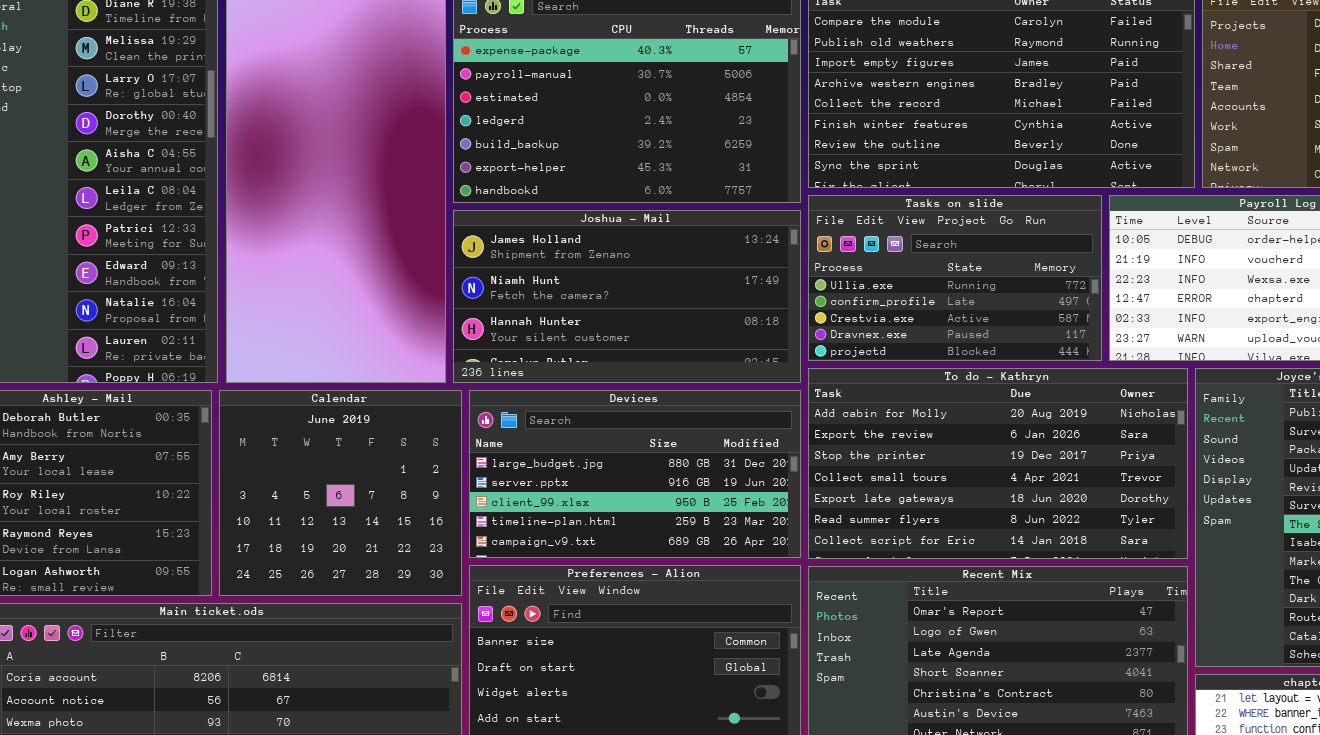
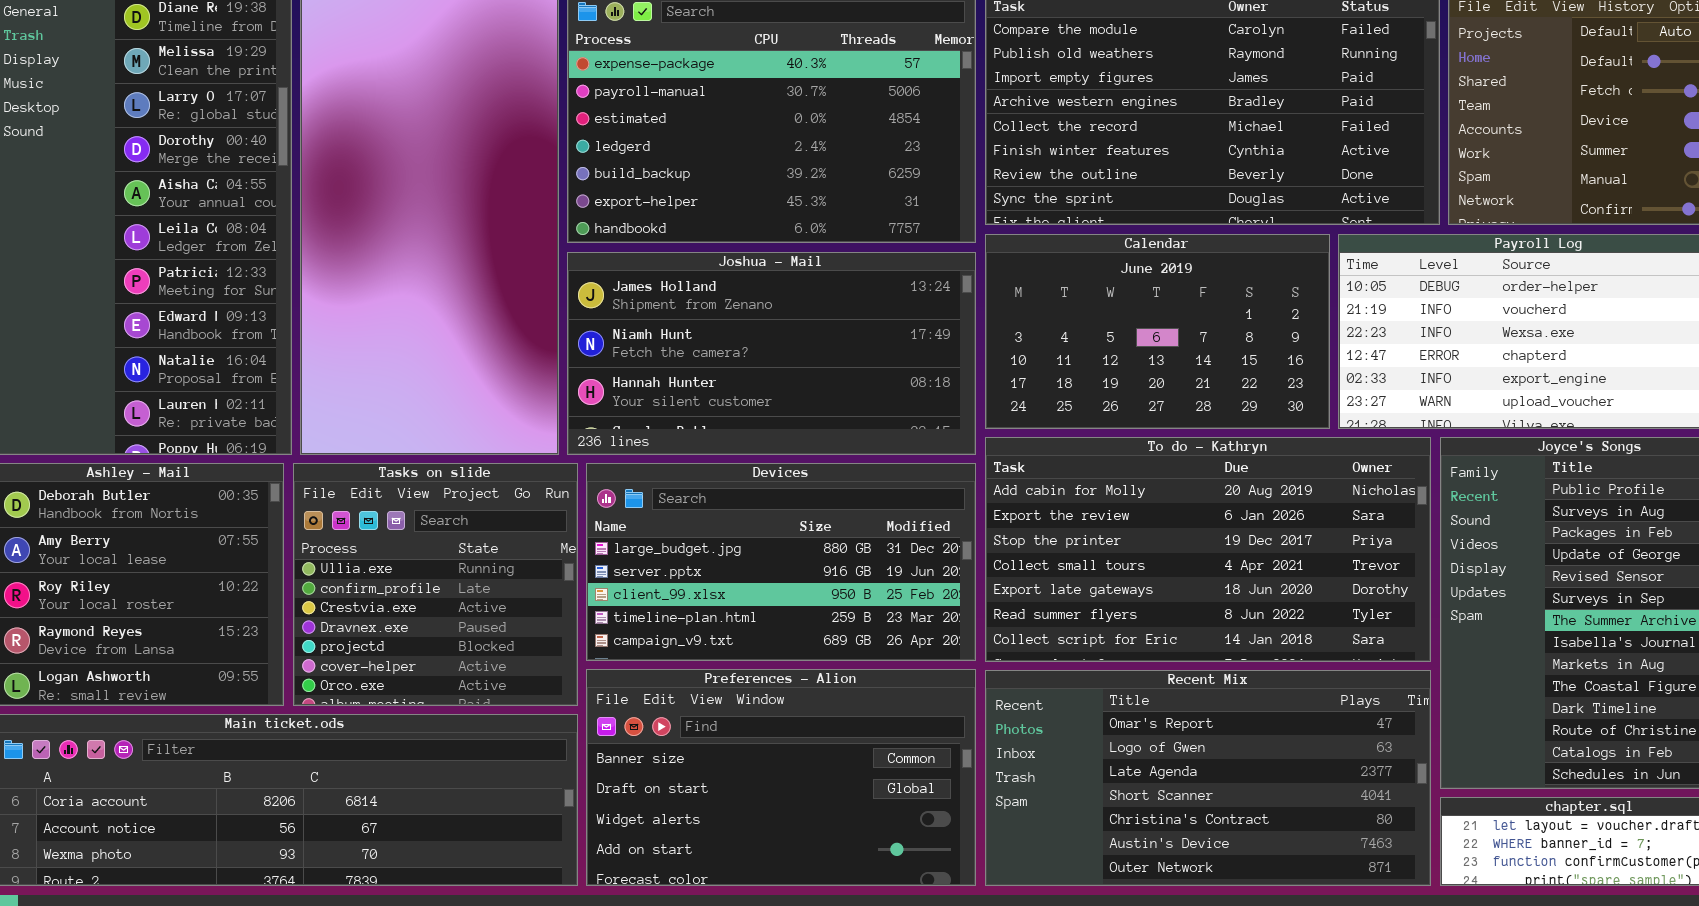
Tasks on slide: [808,195,1102,361] -> [293,463,578,706], moved, resized
Calendar: [219,390,462,596] -> [985,234,1330,429], moved, resized

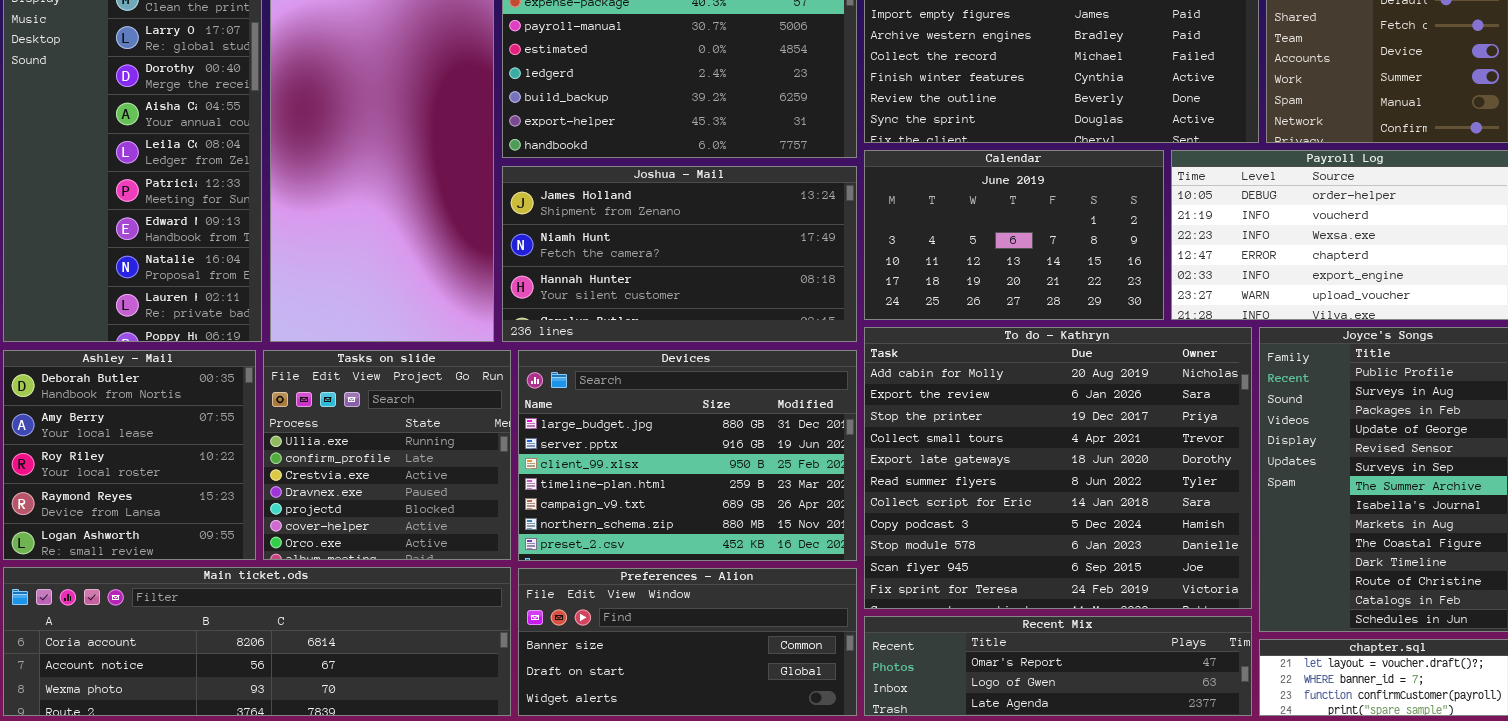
To do - Kathryn: [985,437,1431,662] -> [864,327,1252,609], resized
Devices: [586,463,976,661] -> [518,350,857,561], resized
Preferences - Alion: [586,669,976,886] -> [518,568,857,716], resized
Recent Mix: [985,670,1431,886] -> [864,616,1252,716], resized

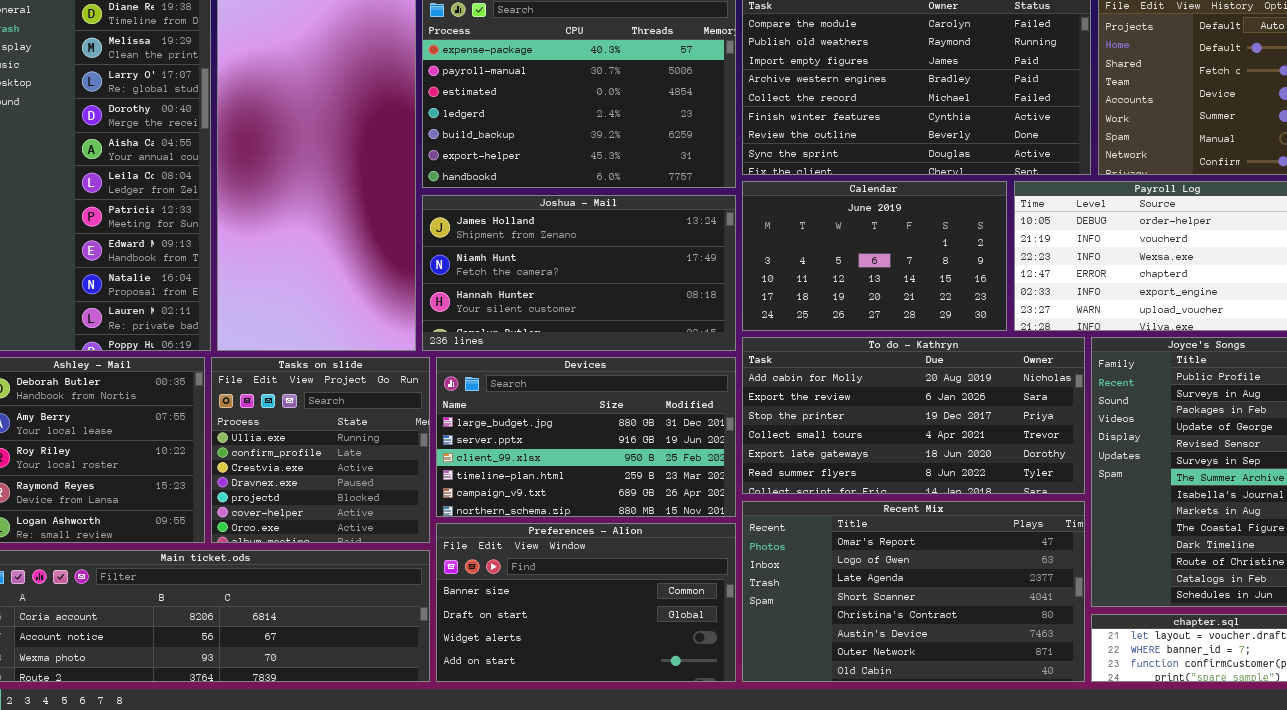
To do - Kathryn: [864,327,1252,609] -> [742,337,1085,494], resized
Devices: [518,350,857,561] -> [436,357,736,517], resized
Preferences - Alion: [518,568,857,716] -> [436,523,736,682], resized
Recent Mix: [864,616,1252,716] -> [742,501,1085,682], resized

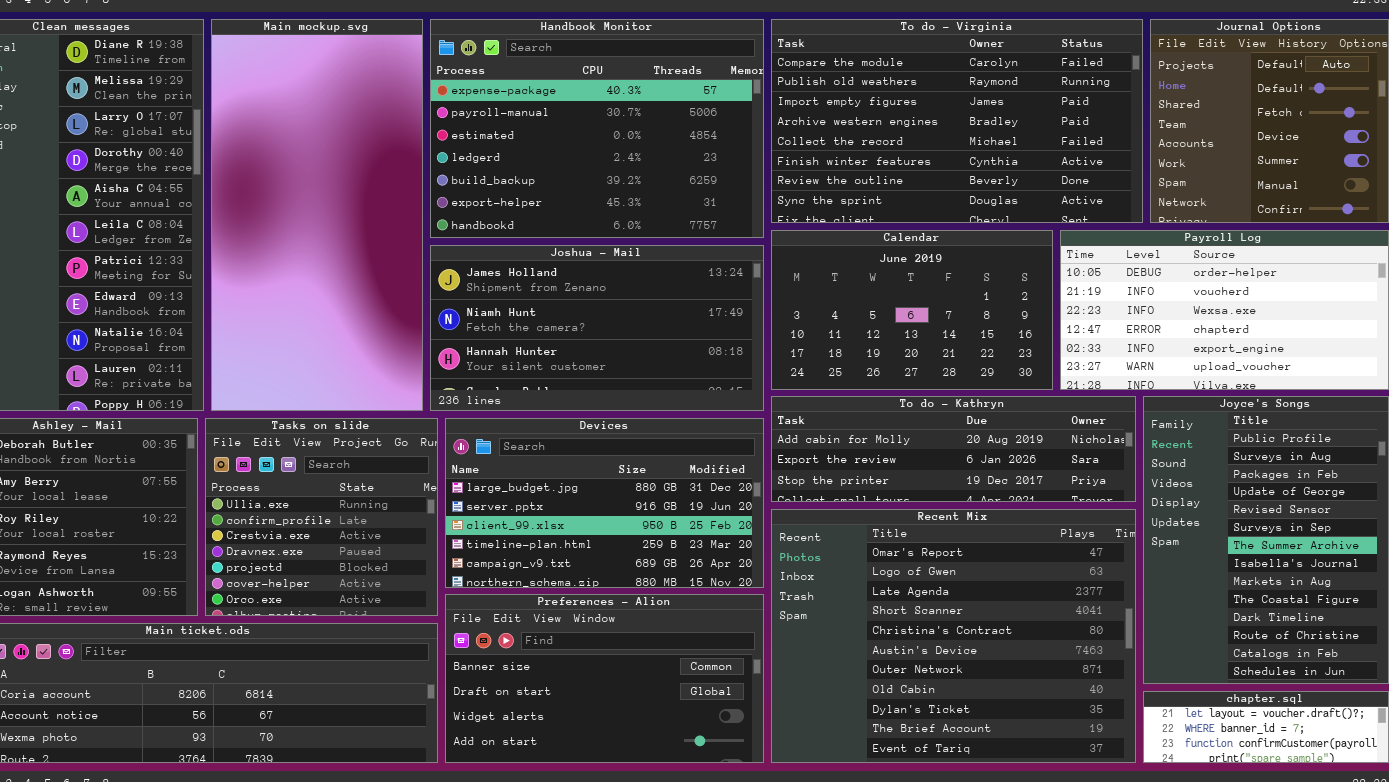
To do - Kathryn: [742,337,1085,494] -> [771,396,1136,502], resized
Recent Mix: [742,501,1085,682] -> [771,509,1136,763], resized

